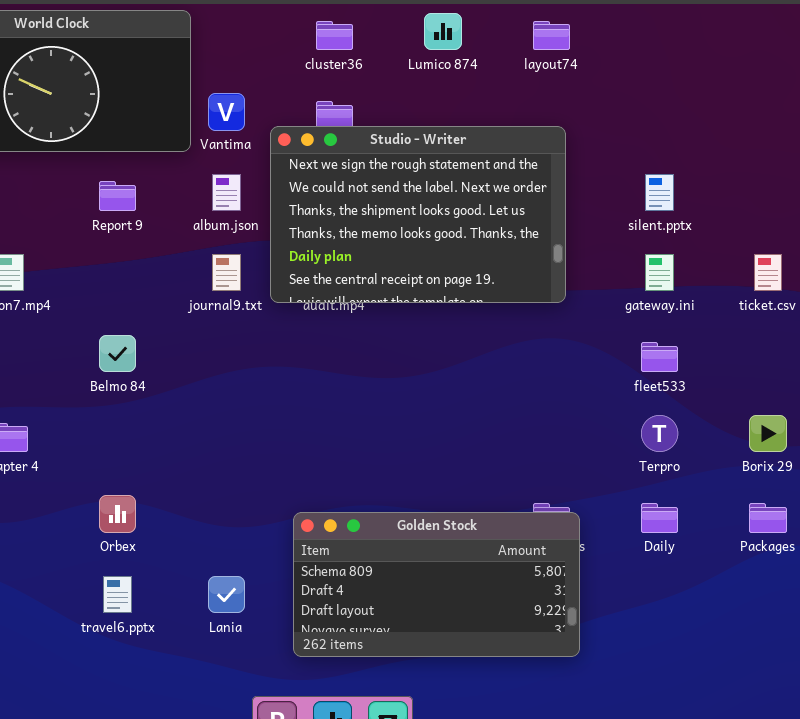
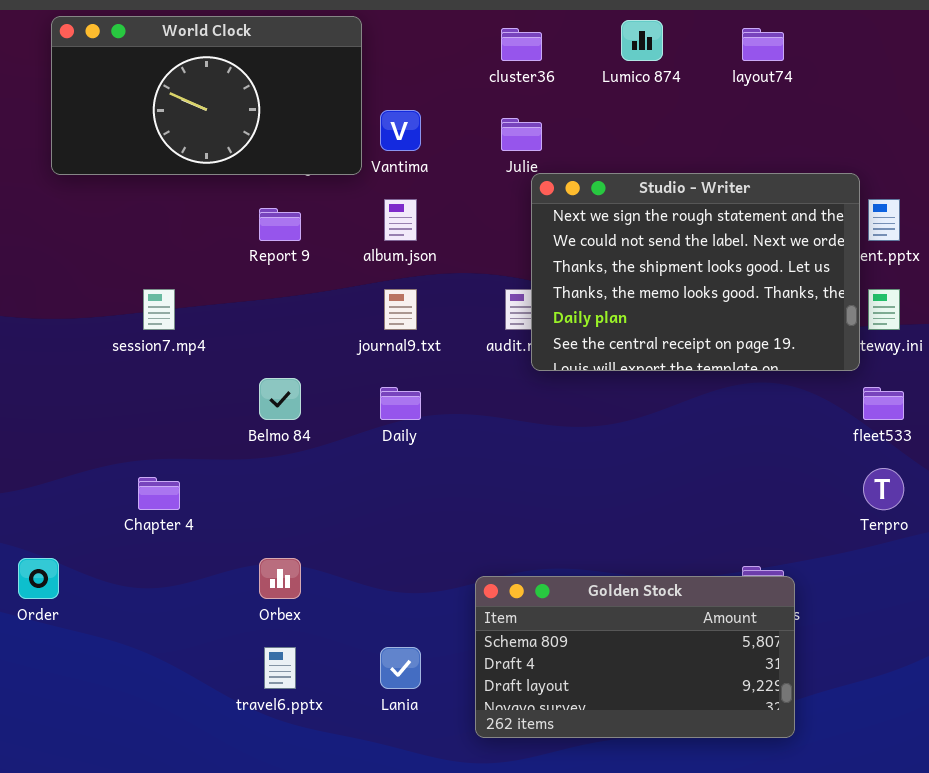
Studio - Writer: [270,126,566,303] -> [531,173,860,371], moved
Daily: [641,503,678,533] -> [380,387,421,420], moved

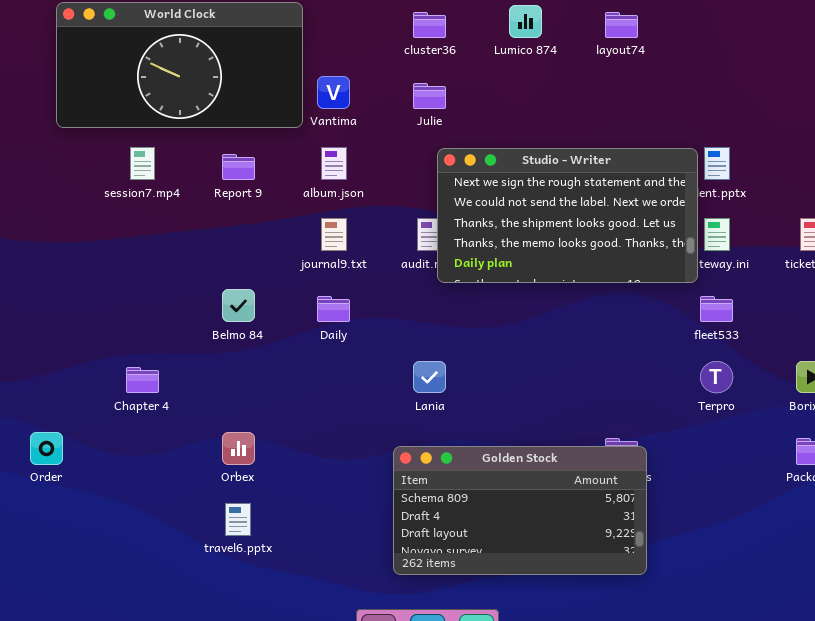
Studio - Writer: [531,173,860,371] -> [437,148,698,283], resized
session7.mp4: [143,289,175,330] -> [130,147,155,180], moved
Lania: [380,647,421,689] -> [413,361,446,393], moved

